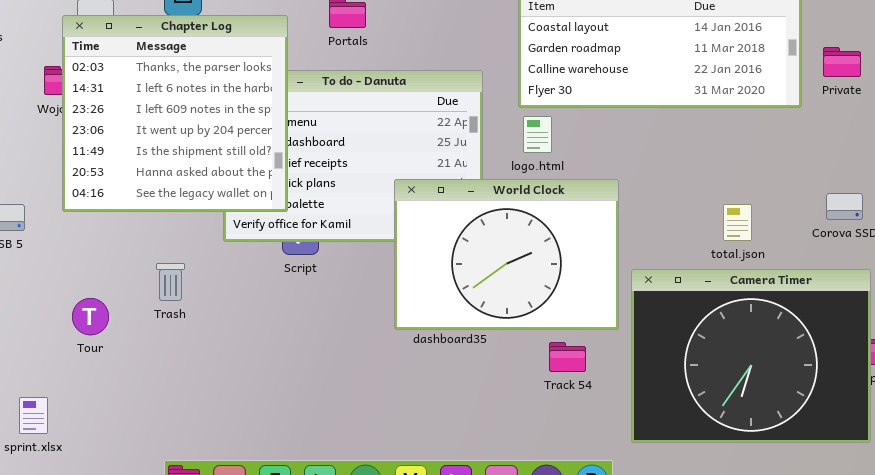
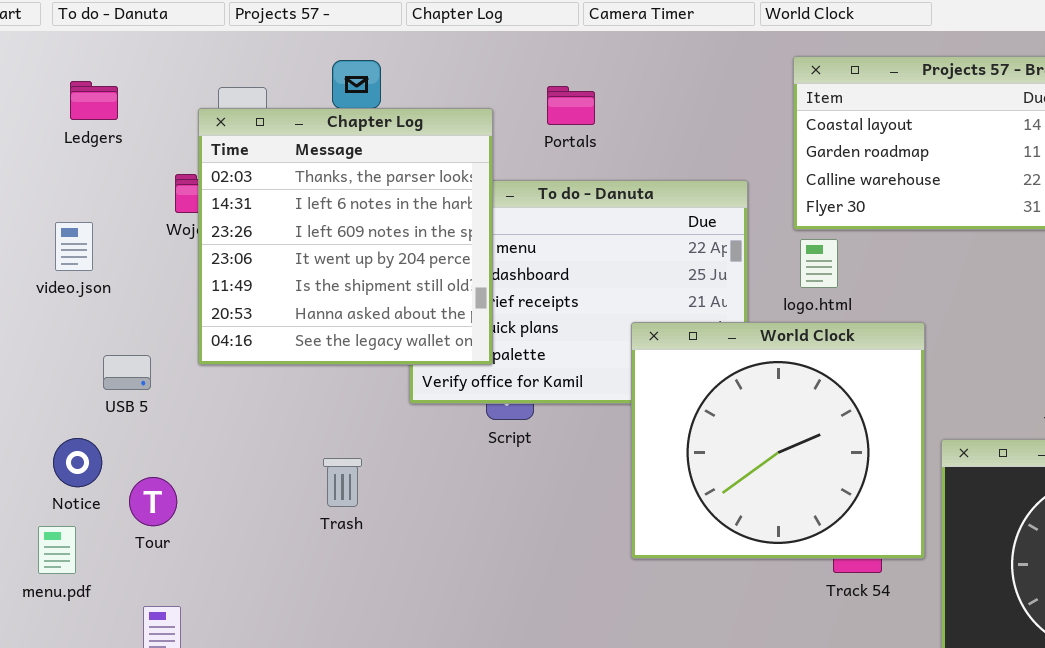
World Clock: [394,179,619,330] -> [631,322,925,559], resized
Trash: [156,263,185,301] -> [323,458,362,507], moved
Tour: [72,298,109,335] -> [129,477,177,526], moved

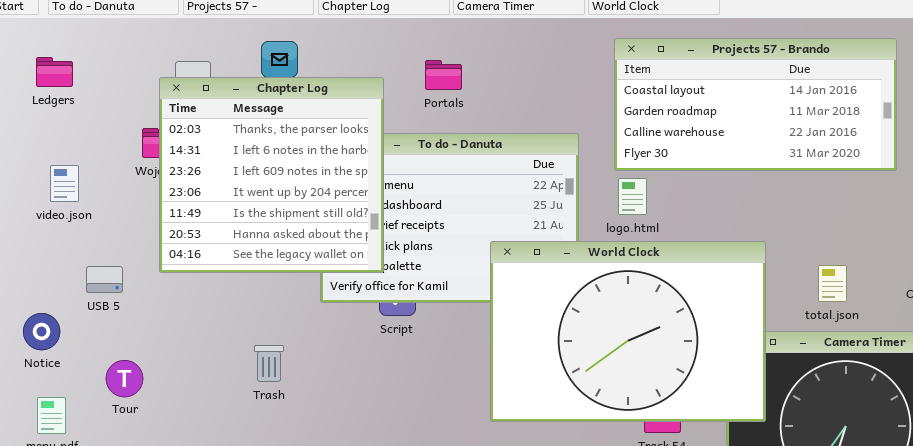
Ledgers: [70,81,118,120] -> [36,57,73,87], moved
World Clock: [631,322,925,559] -> [490,241,766,422], resized
Notice: [53,438,102,487] -> [23,313,60,350], moved

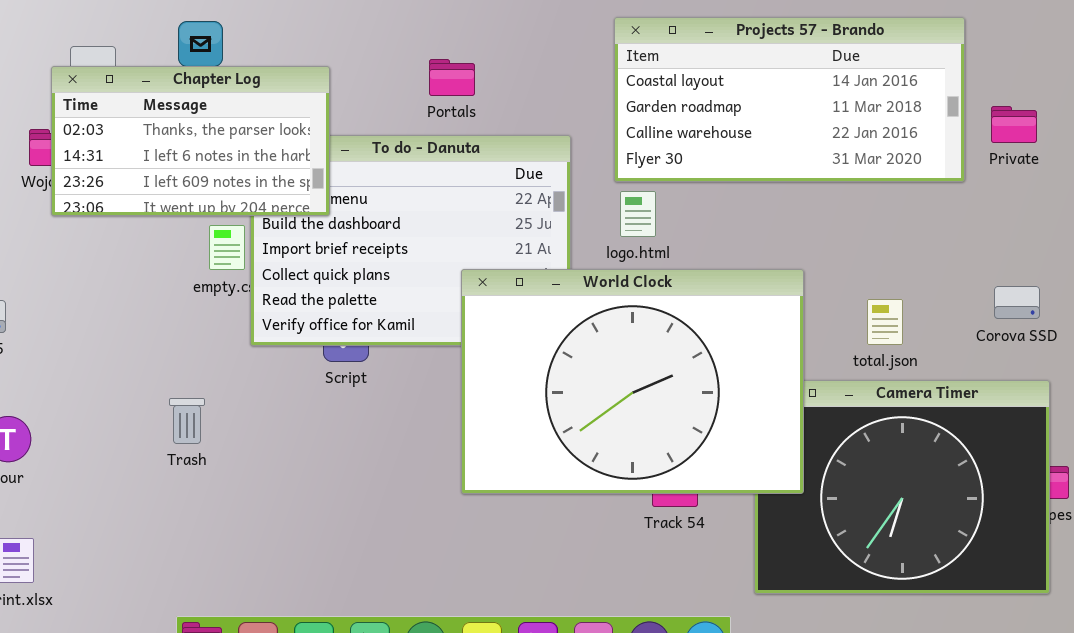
Portals: [425,60,462,90] -> [429,59,475,96], moved
Chapter Log: [159,77,384,273] -> [51,66,330,216], resized

